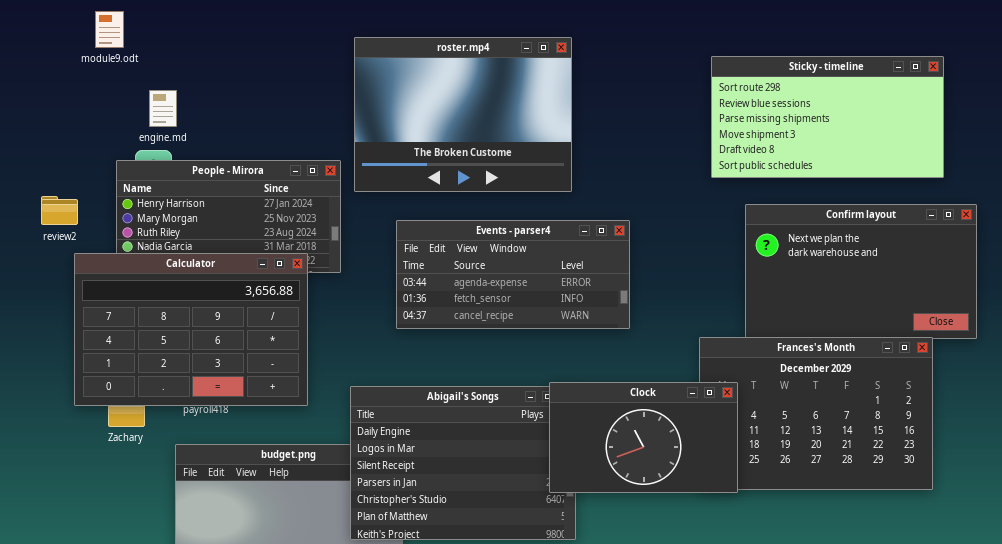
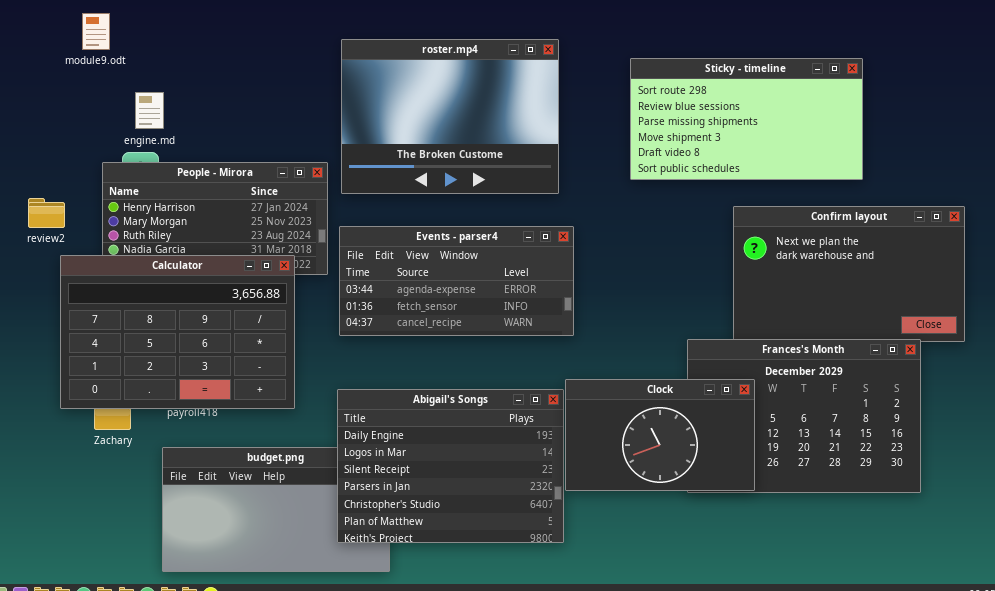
Sticky - timeline: [711,56,944,178] -> [630,58,863,180], moved
Events - parser4: [396,220,630,329] -> [339,226,574,336], moved
Clock: [549,382,738,493] -> [565,379,755,491], moved

